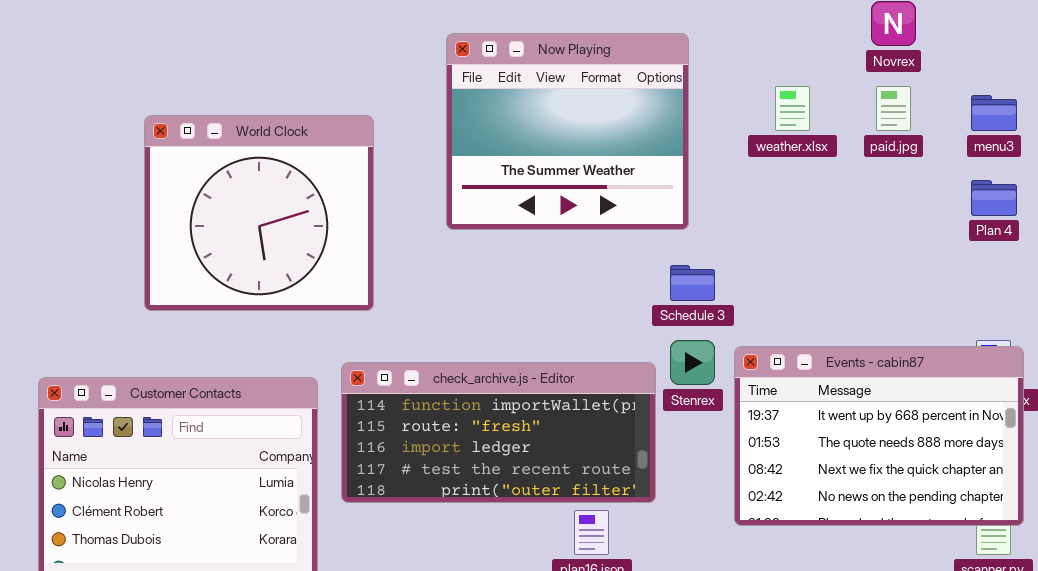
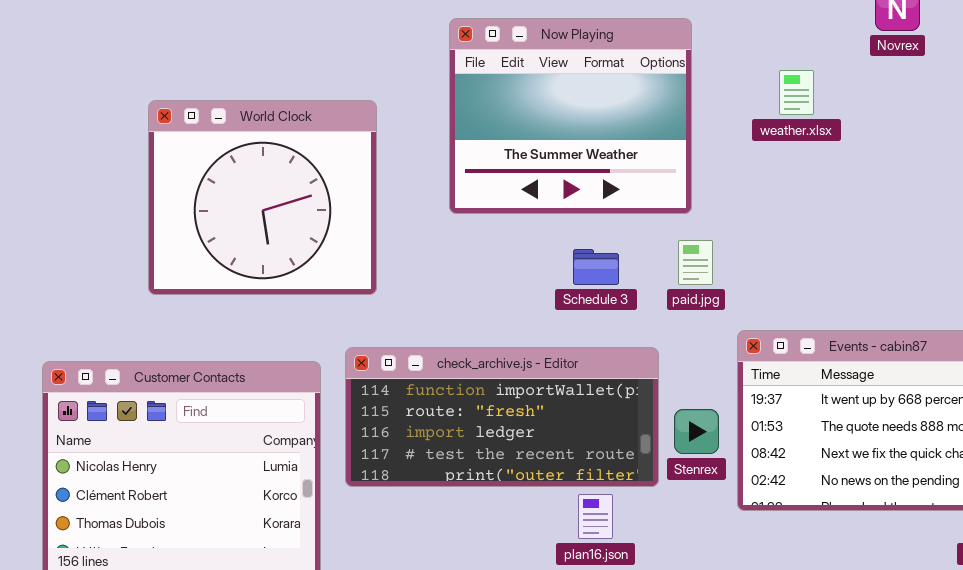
paid.jpg: [876,86,911,131] -> [678,240,713,285], moved
Schedule 3: [670,265,715,301] -> [573,249,619,285], moved
Stenrex: [670,340,715,385] -> [674,409,719,454], moved

